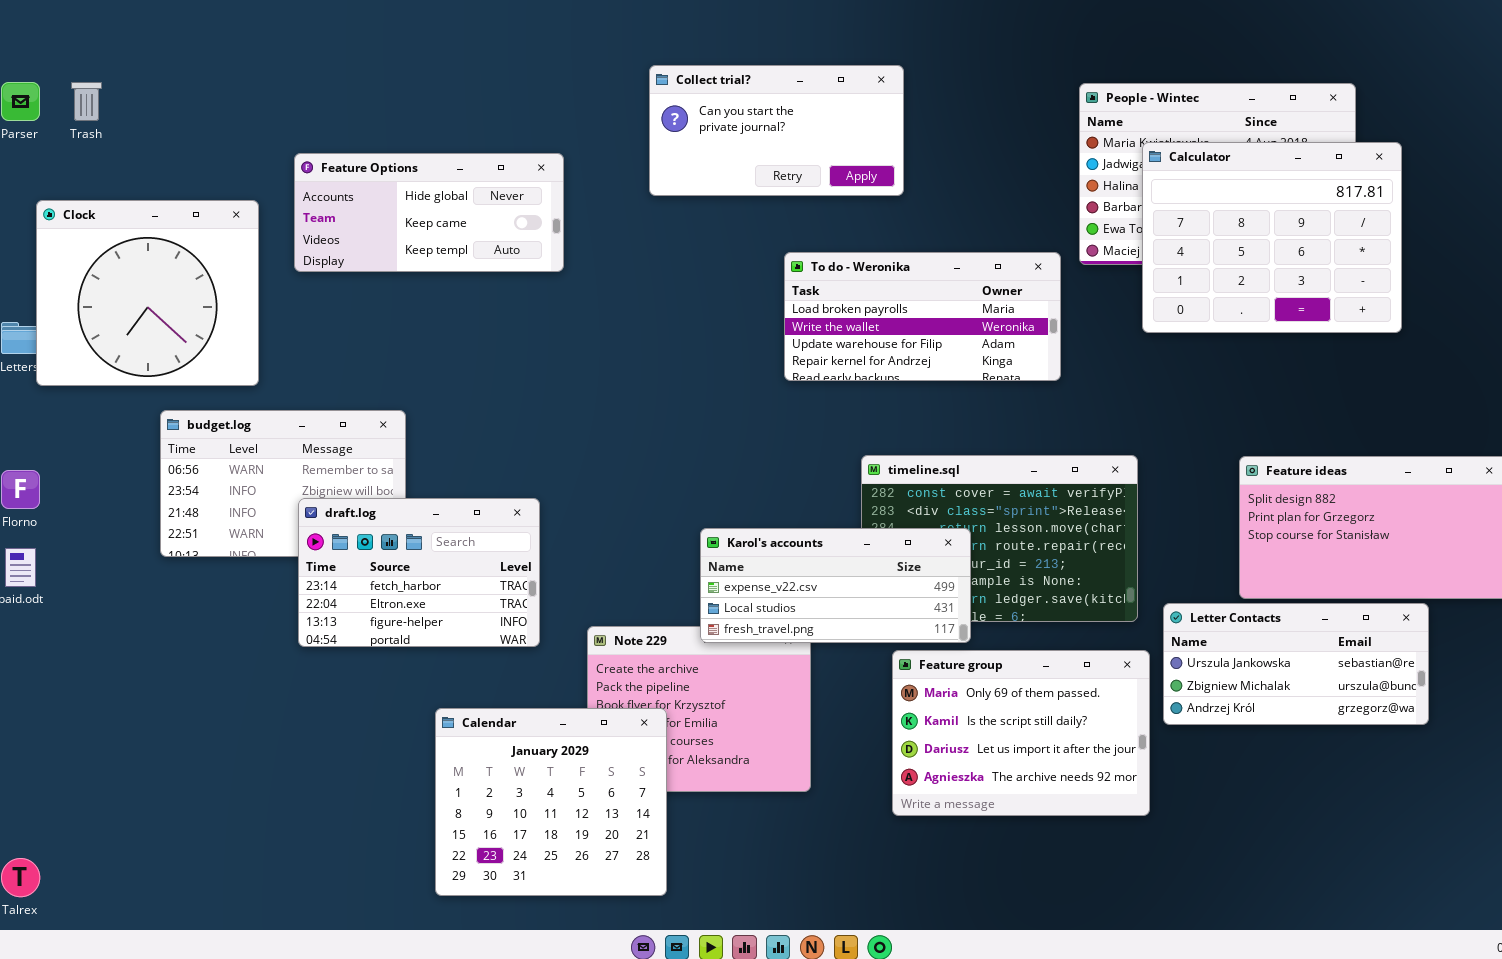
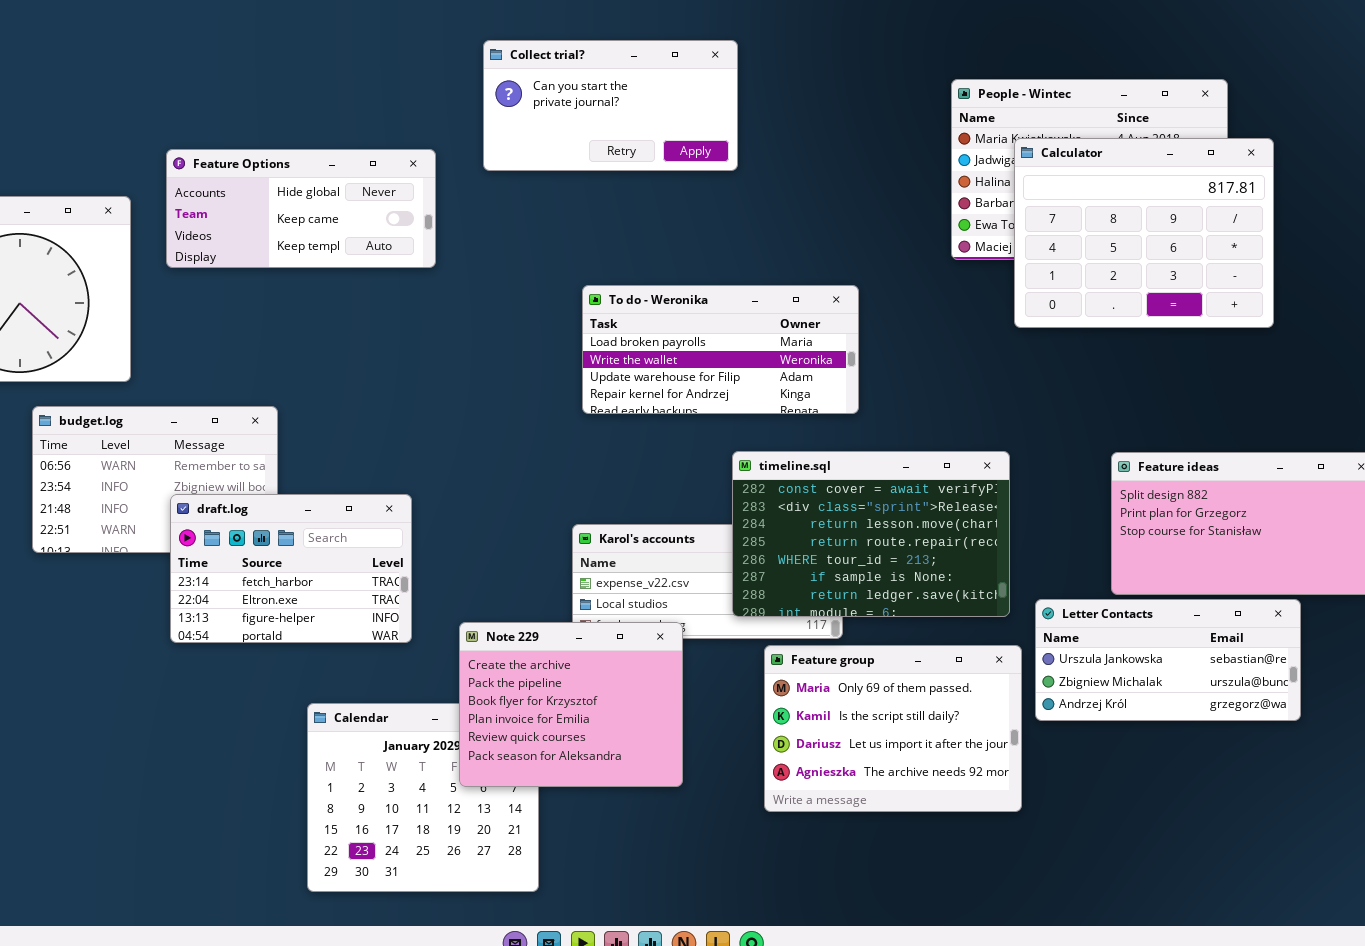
Collect trial?: [649,65,904,196] -> [483,40,738,171], moved
To do - Weronika: [784,252,1061,381] -> [582,285,859,414], moved
timeline.sql: [861,455,1138,622] -> [732,451,1010,617], raised
Note 229: [587,626,811,792] -> [459,622,683,787], raised

